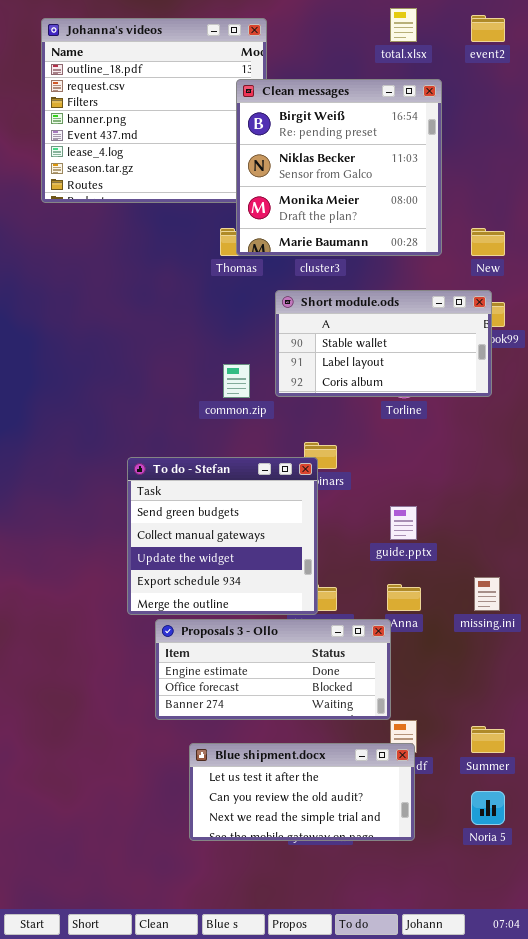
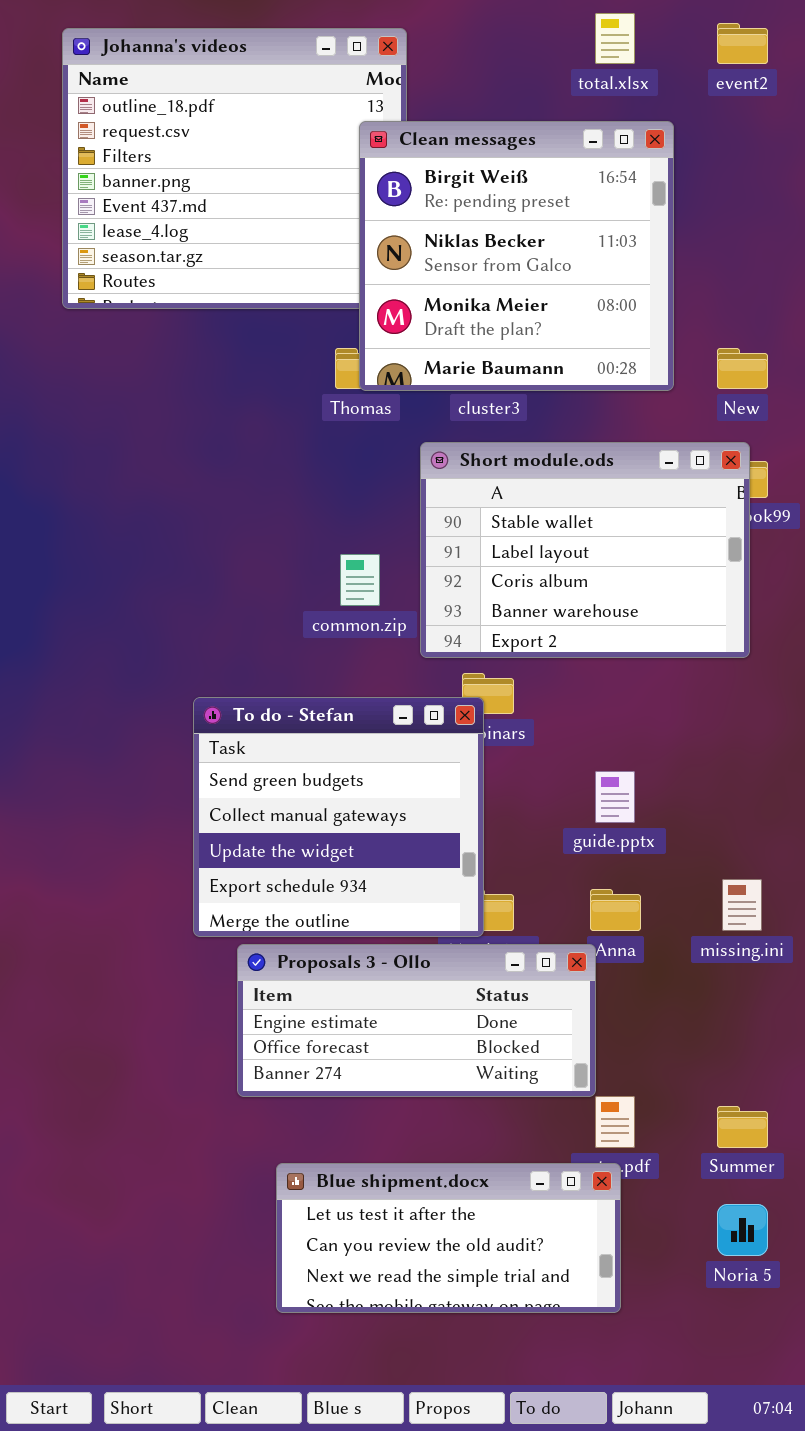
Short module.ods: [275,290,492,397] -> [420,442,750,658], resized
Blue shipment.docx: [189,743,415,841] -> [276,1163,621,1313], moved

